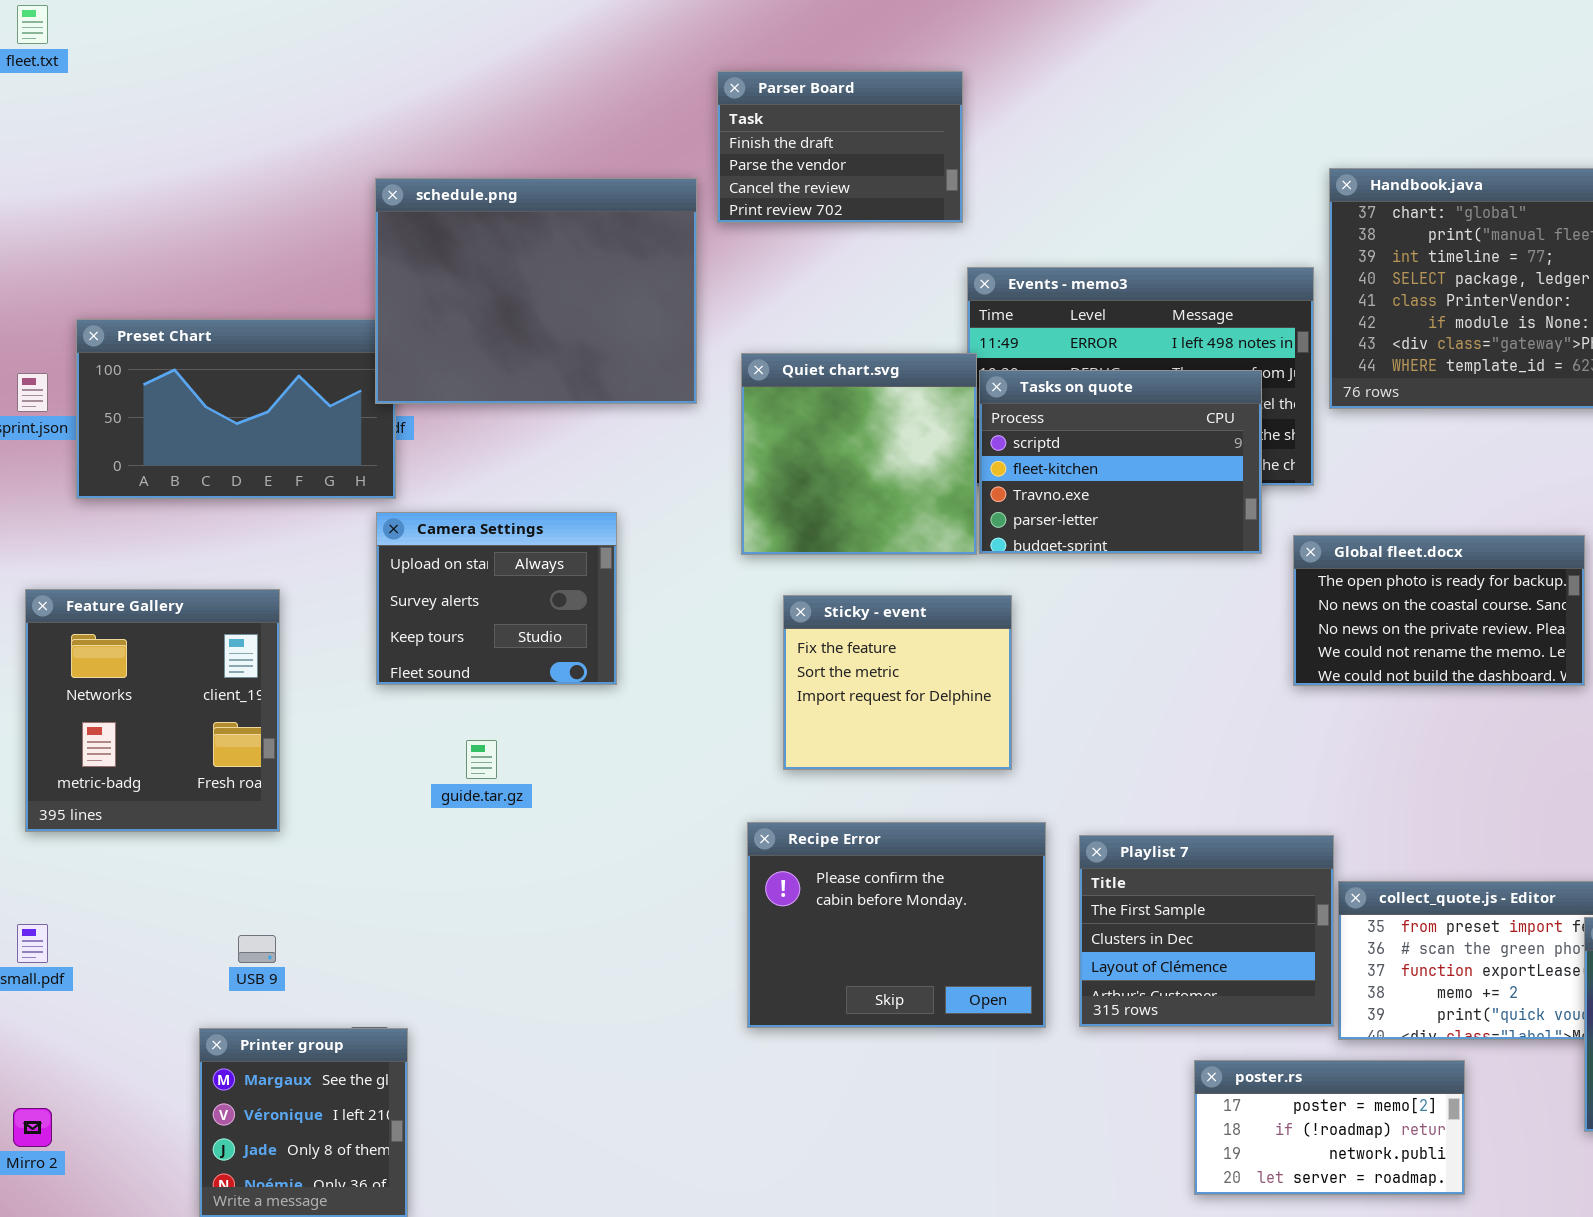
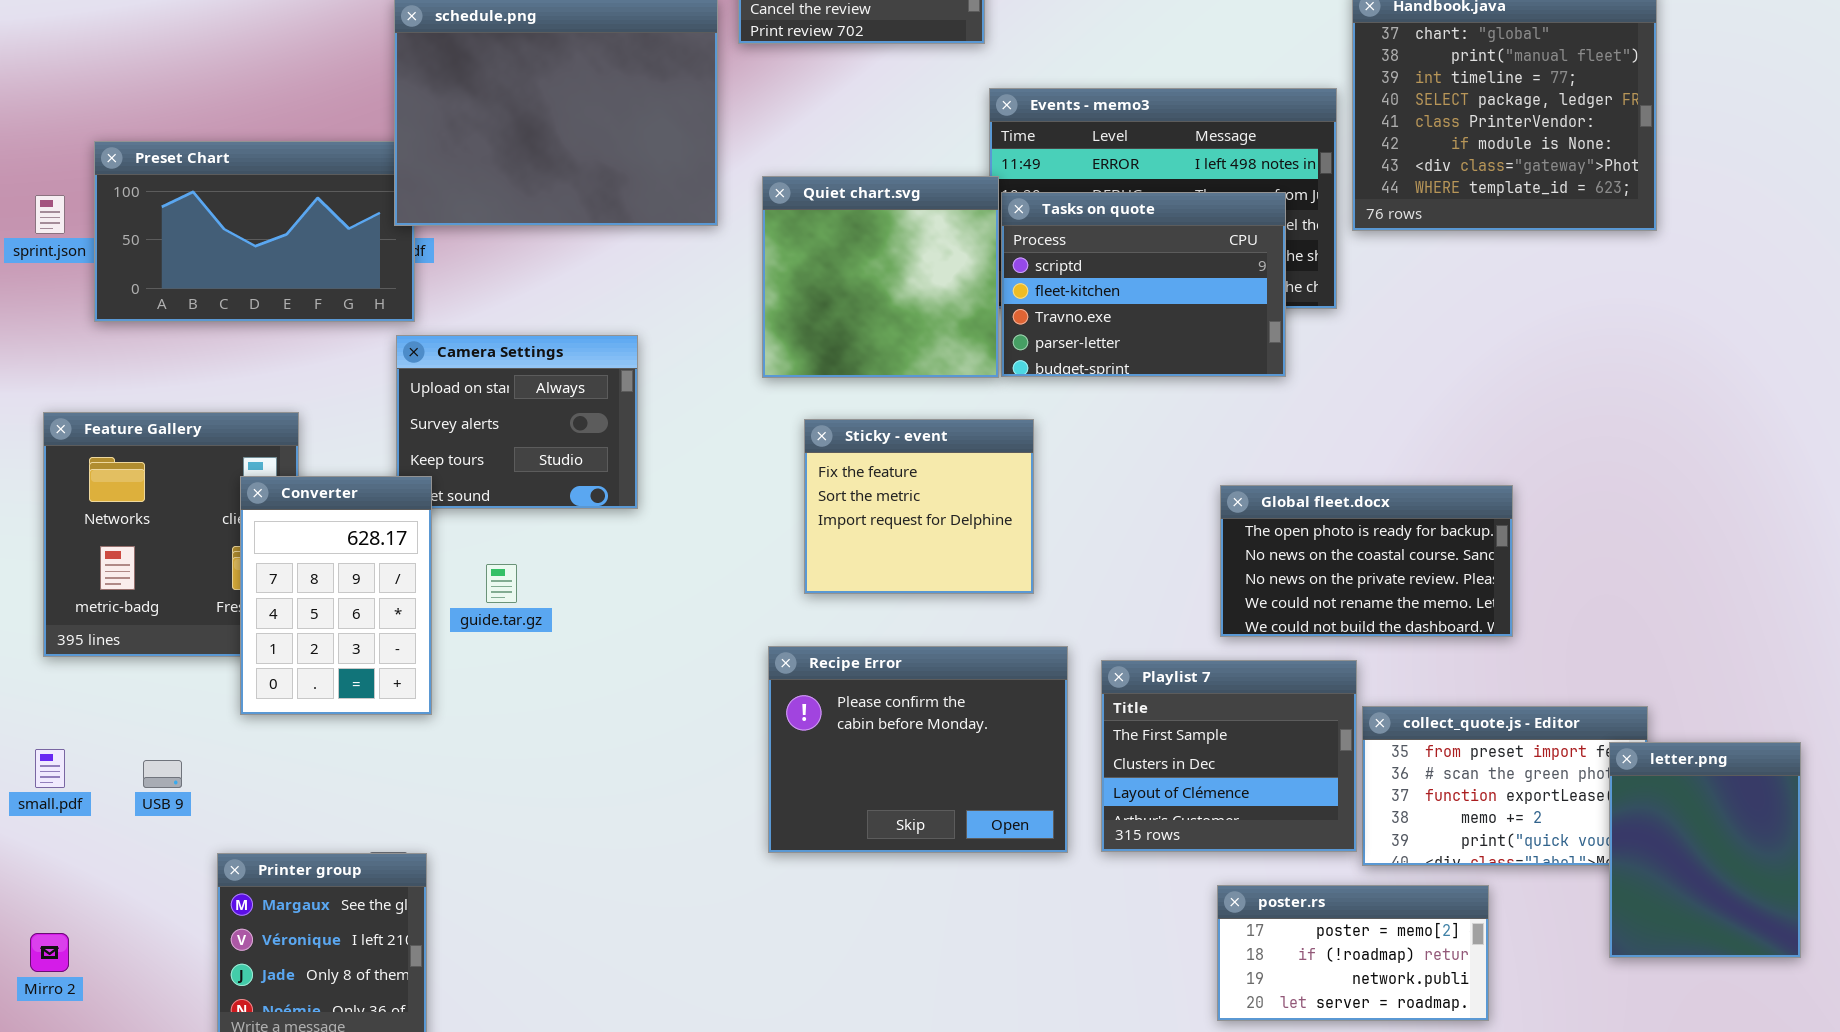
Global fleet.docx: [1293,535,1585,686] -> [1220,485,1513,637], moved
Converter: none -> [240,476,432,715], opened
USB 9: [238,935,276,963] -> [143,760,182,788], moved

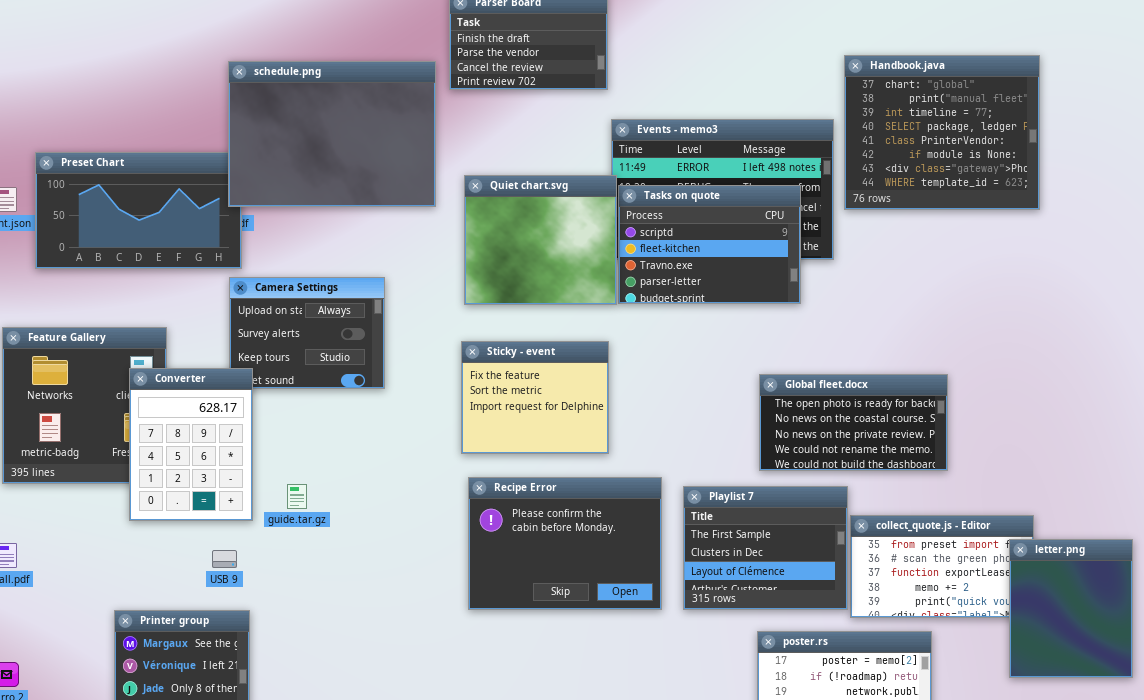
Sticky - event: [804,419,1034,594] -> [461,341,609,454], moved
guide.tar.gz: [486,564,517,603] -> [287,484,307,509], moved
USB 9: [143,760,182,788] -> [212,550,237,568], moved

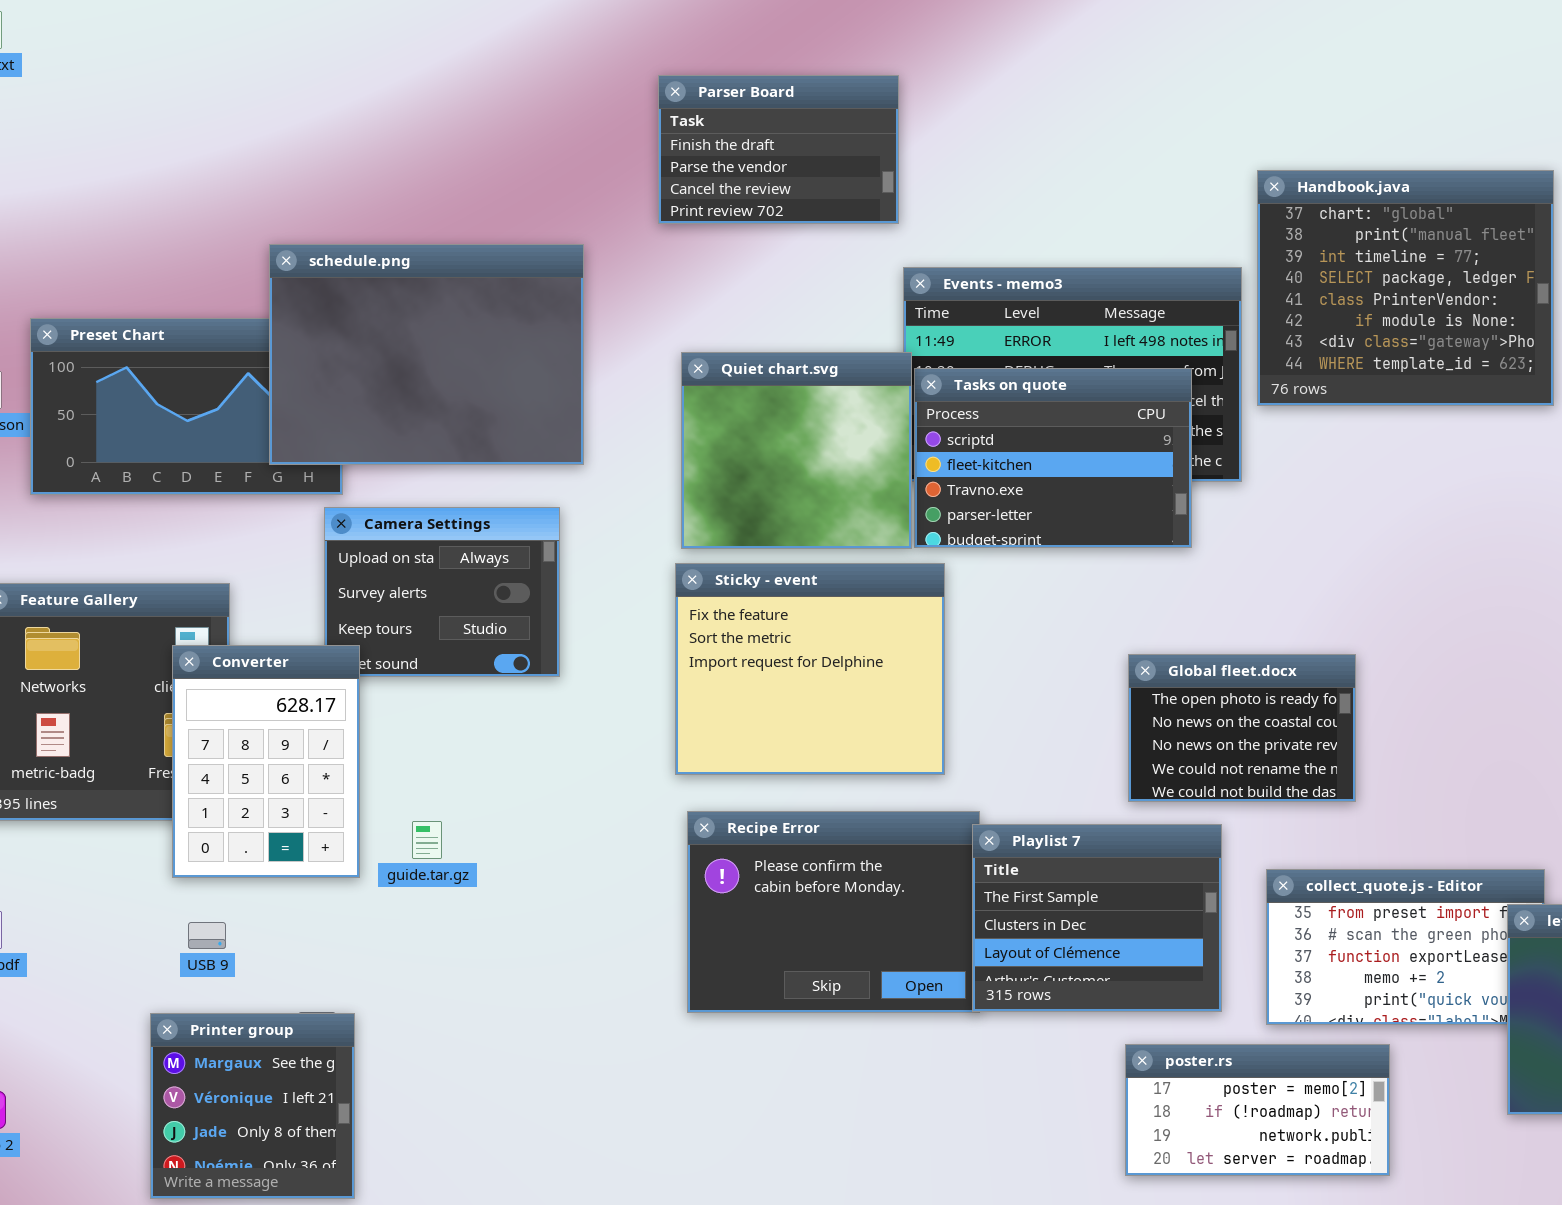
schedule.png: [228,61,436,207] -> [269,244,584,465], moved
Sticky - event: [461,341,609,454] -> [675,563,945,775], resized
Global fleet.docx: [759,374,948,471] -> [1128,654,1356,802], resized
Playlist 7: [683,486,848,610] -> [972,824,1222,1012], moved
USB 9: [212,550,237,568] -> [188,922,226,949], moved

